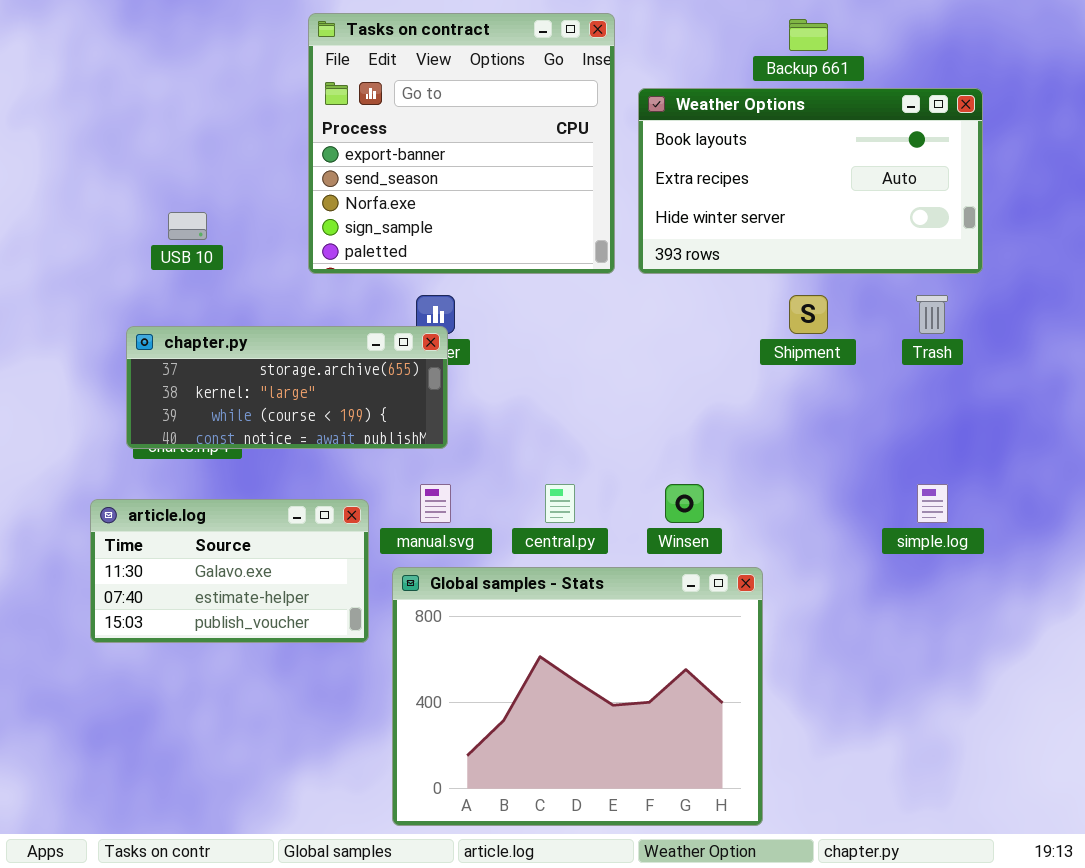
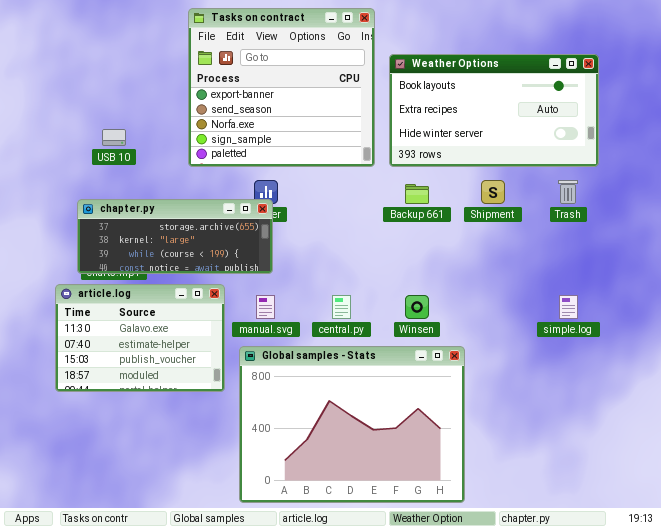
Backup 661: [789,19,828,51] -> [405,184,429,204], moved
article.log: [90,499,369,643] -> [55,284,225,392], resized

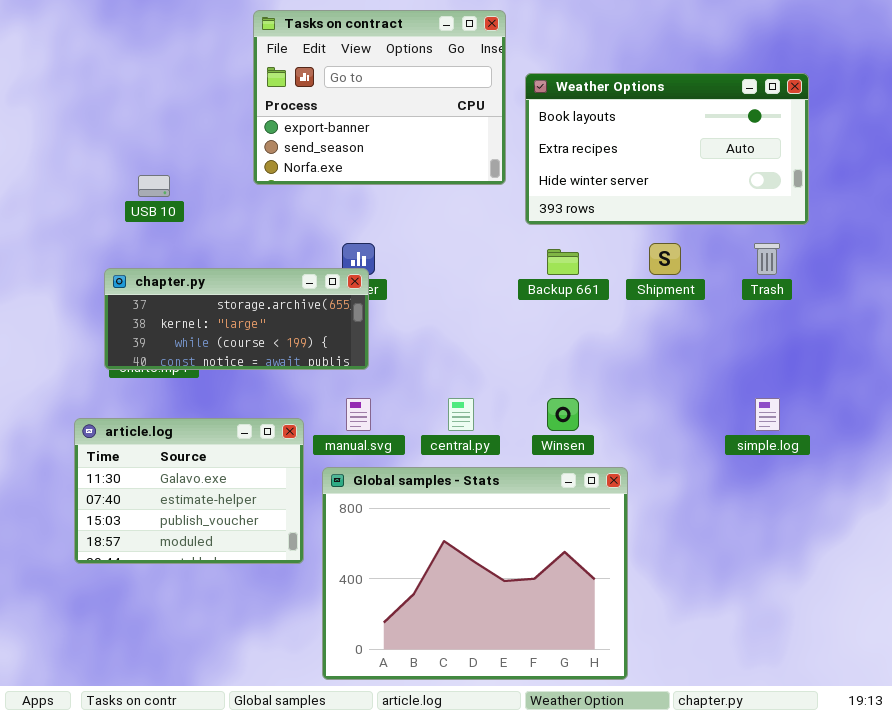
Tasks on contract: [188,8,375,167] -> [253,10,506,185], resized
article.log: [55,284,225,392] -> [74,418,304,564], moved

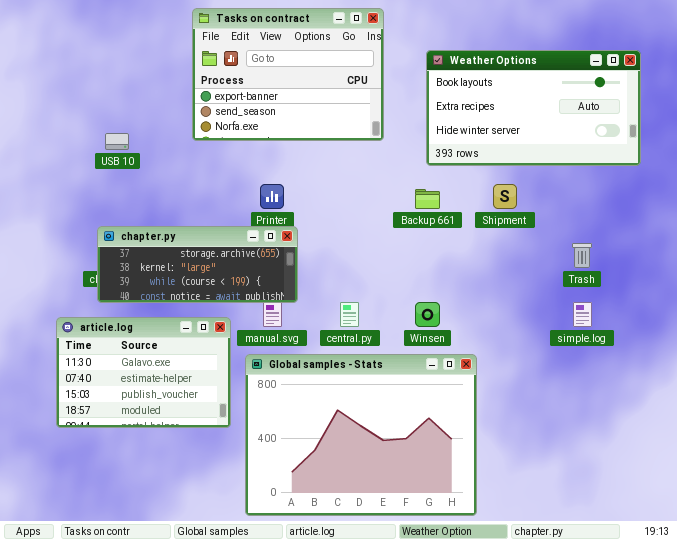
Weather Options: [525,73,809,225] -> [426,50,641,166], moved
Trash: [754,243,780,275] -> [572,243,592,268], moved
chapter.py: [104,268,369,370] -> [97,226,298,303], moved

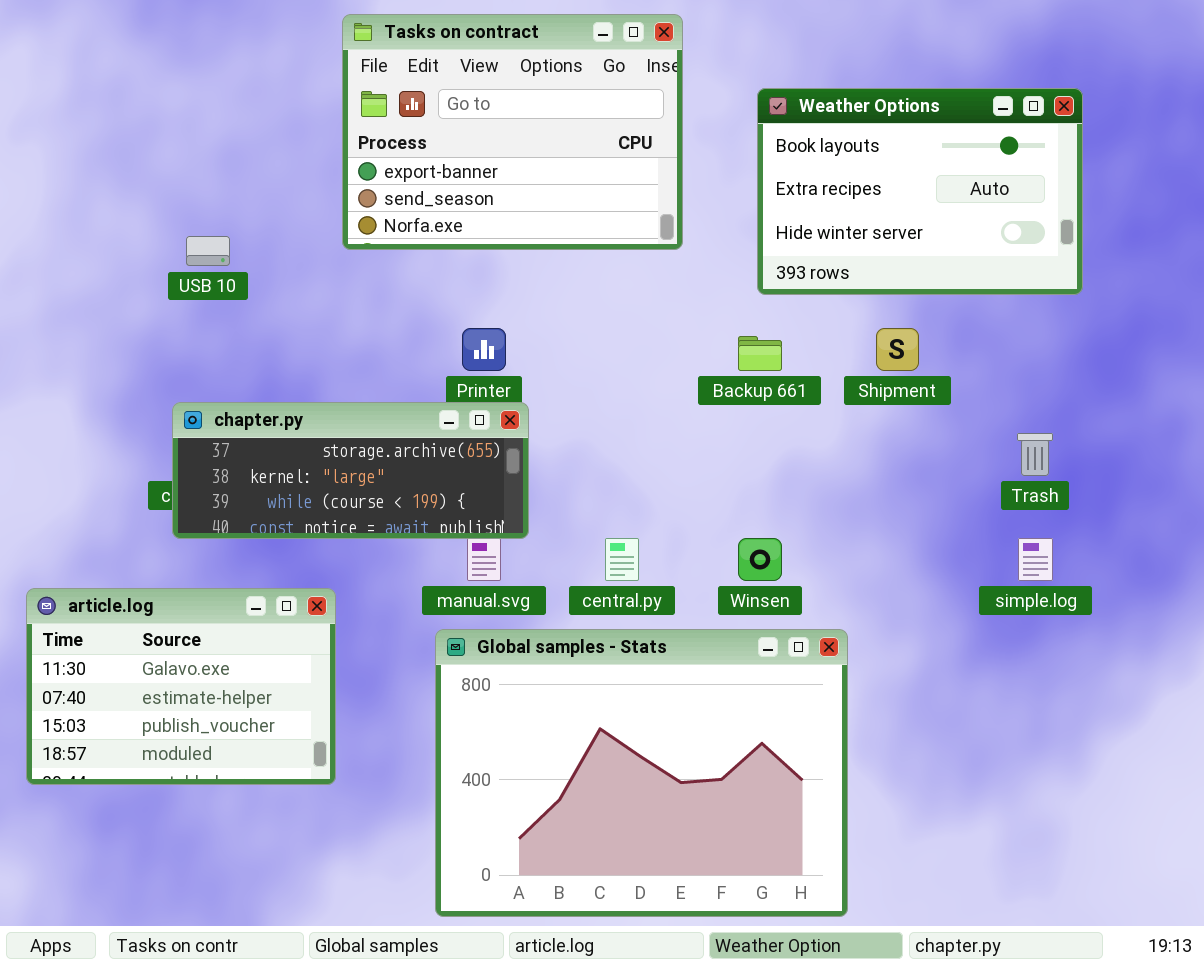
Weather Options: [426,50,641,166] -> [757,88,1083,295], resized
article.log: [56,317,231,428] -> [26,588,336,785], moved

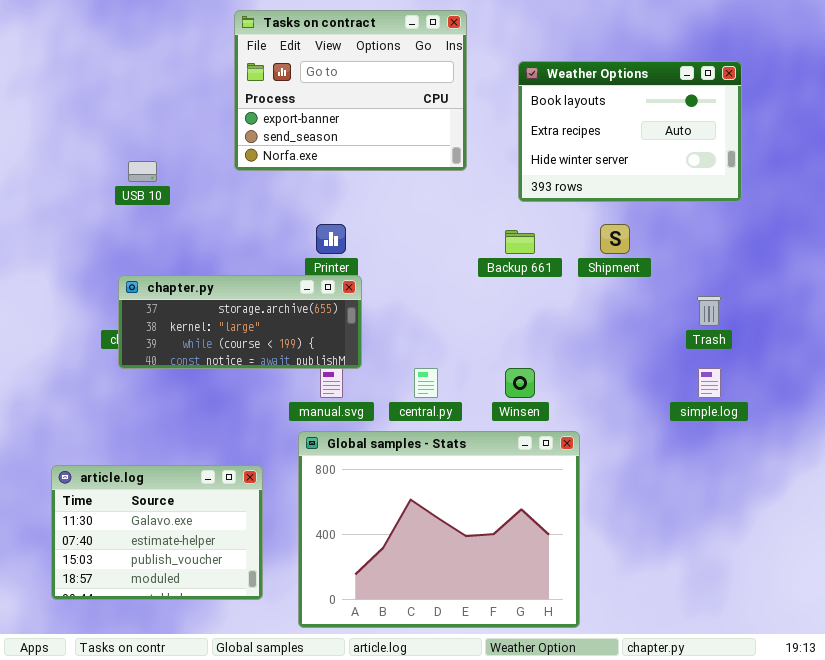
article.log: [26,588,336,785] -> [51,465,263,600], moved

